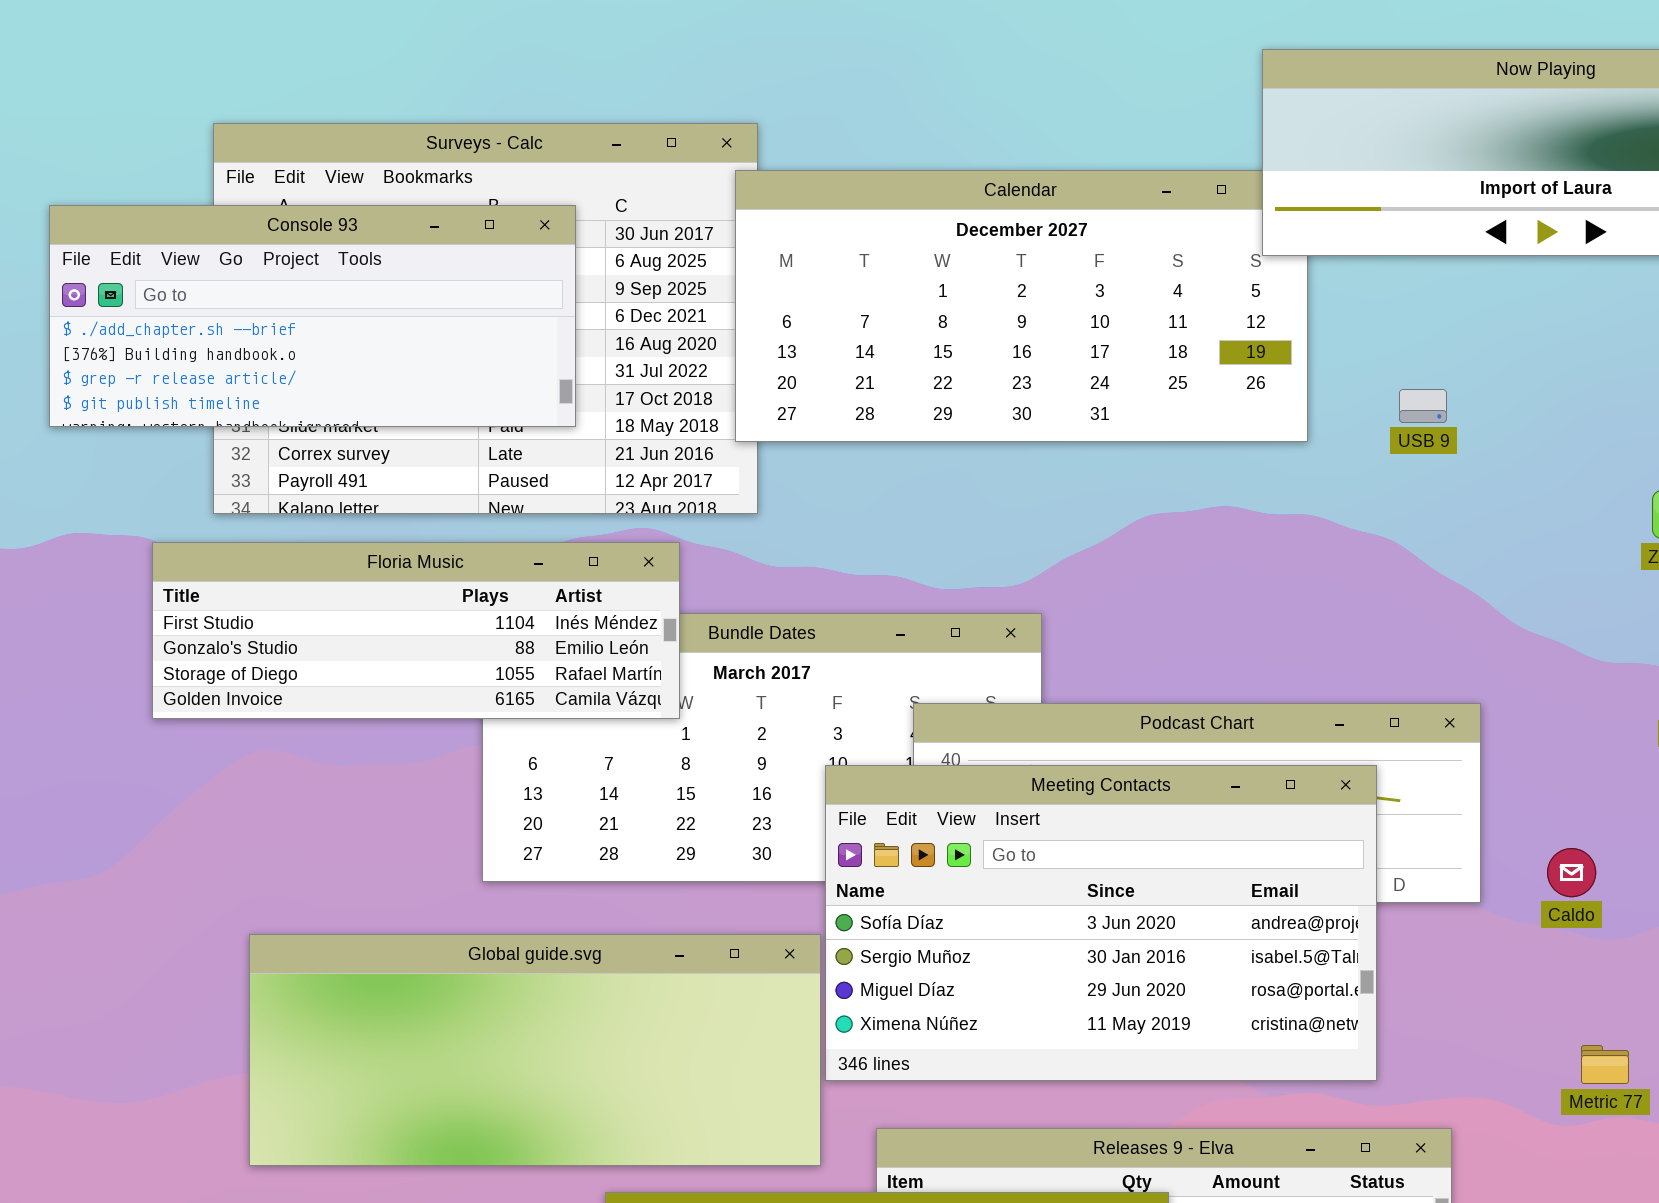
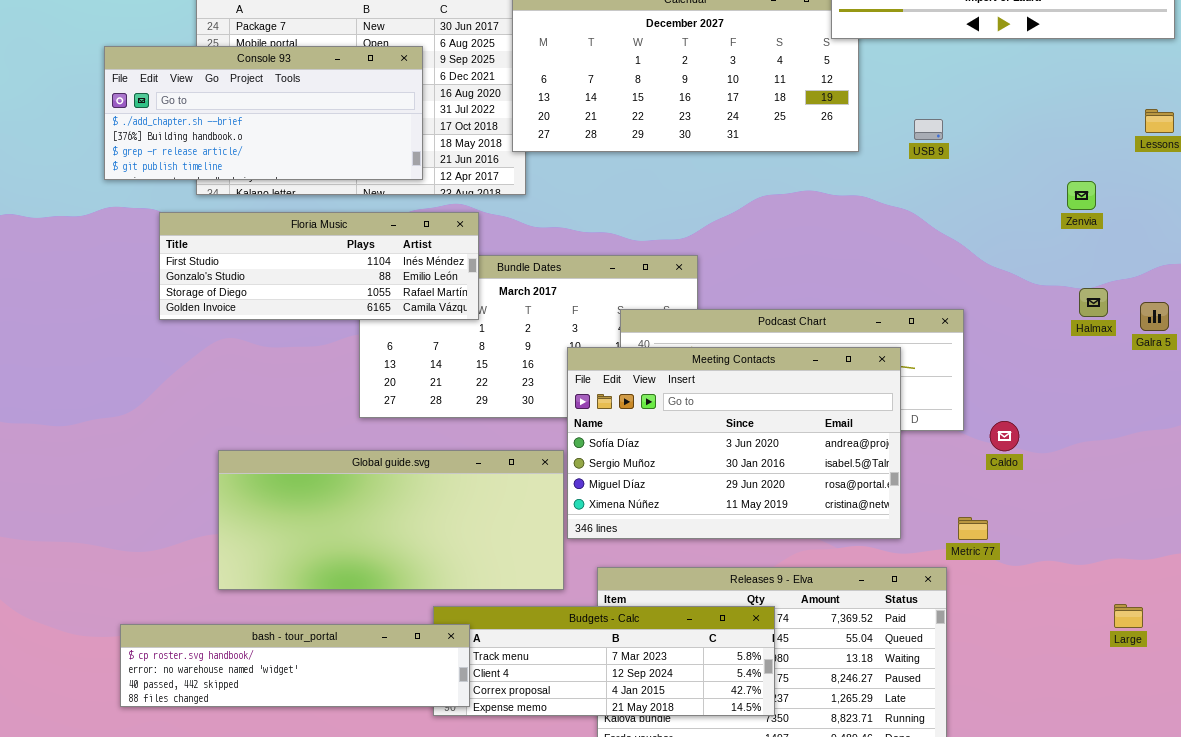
Console 93: [49,205,576,427] -> [104,46,423,180], moved
Caldo: [1547,848,1596,897] -> [990,421,1019,451], moved
Metric 77: [1581,1045,1629,1084] -> [958,517,988,540], moved

